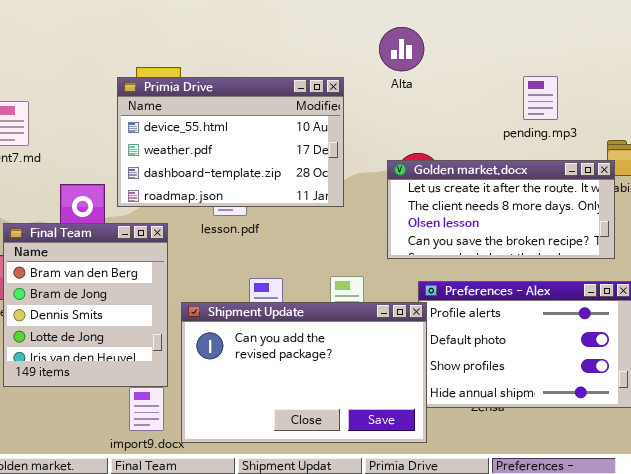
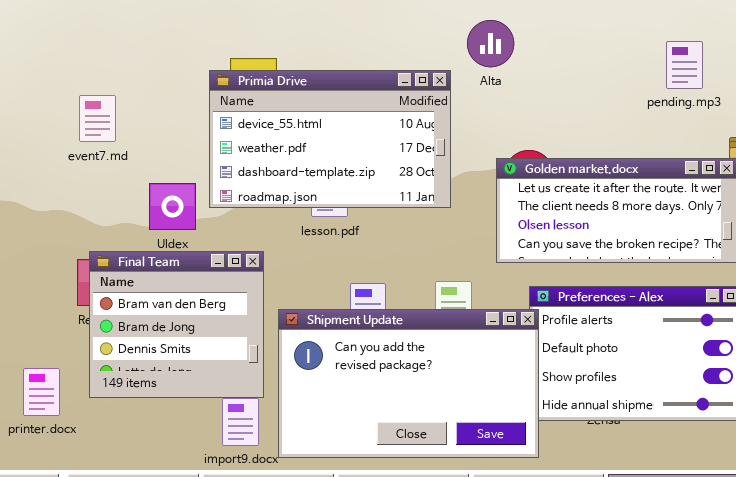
Alta: [379,27,424,71] -> [467,20,514,67], moved
pending.mp3: [523,76,558,120] -> [666,41,703,89], moved
Final Team: [3,223,168,387] -> [89,251,264,398], resized

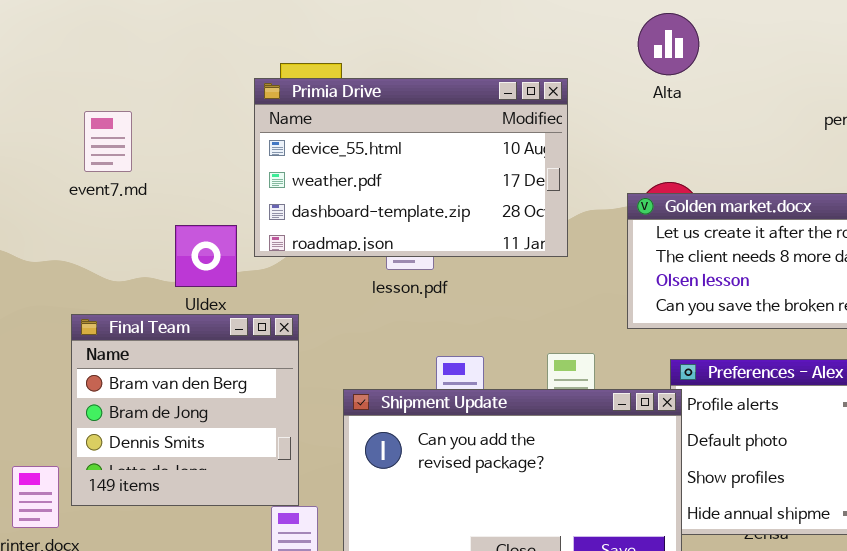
Alta: [467,20,514,67] -> [638,13,699,75], moved
Final Team: [89,251,264,398] -> [71,314,299,506], moved

